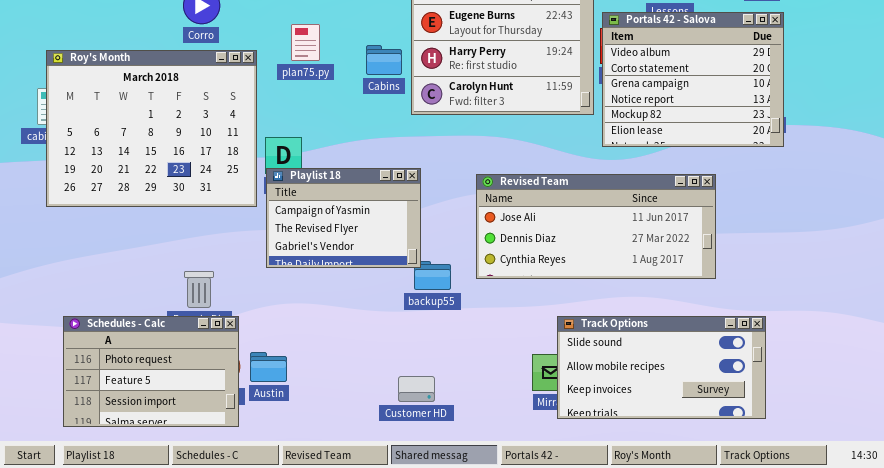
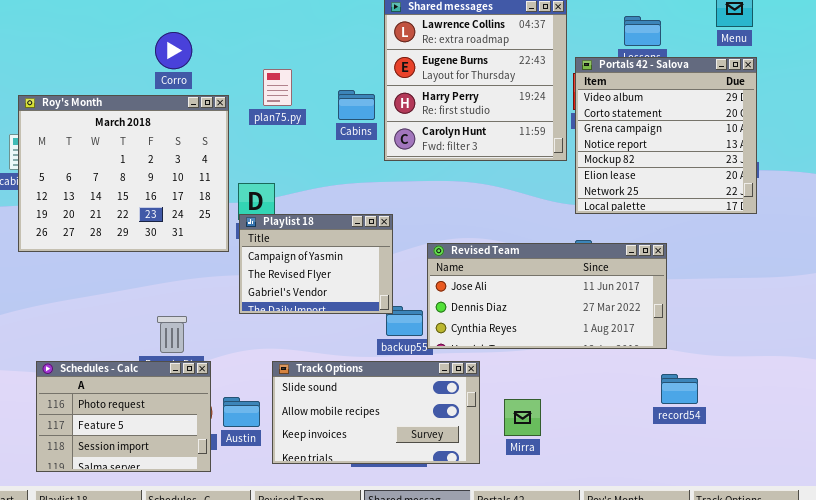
Portals 42 - Salova: [602,12,784,147] -> [575,57,757,214], resized
Revised Team: [476,174,716,279] -> [427,243,667,349], moved
Track Options: [557,316,766,419] -> [272,361,480,464], moved

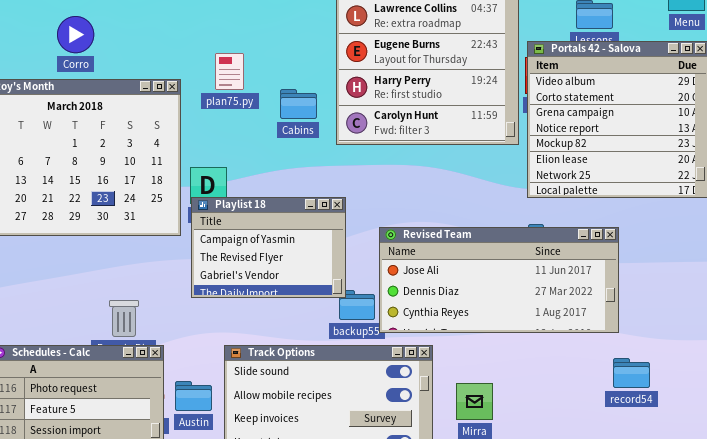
Corro: [155,32,192,69] -> [57,16,94,53], moved
Cabins: [338,90,375,120] -> [280,89,317,119], moved

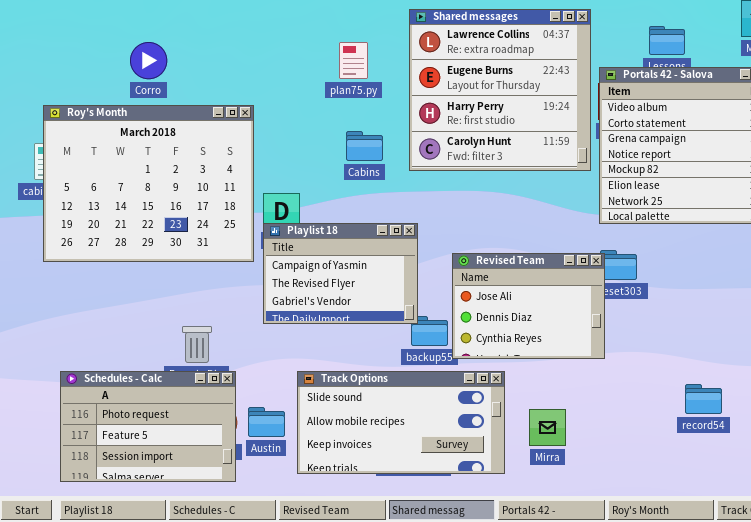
plan75.py: [215,53,244,90] -> [339,42,368,79], moved
Cabins: [280,89,317,119] -> [346,131,383,161], moved
Revised Team: [379,227,619,333] -> [452,253,605,359], resized

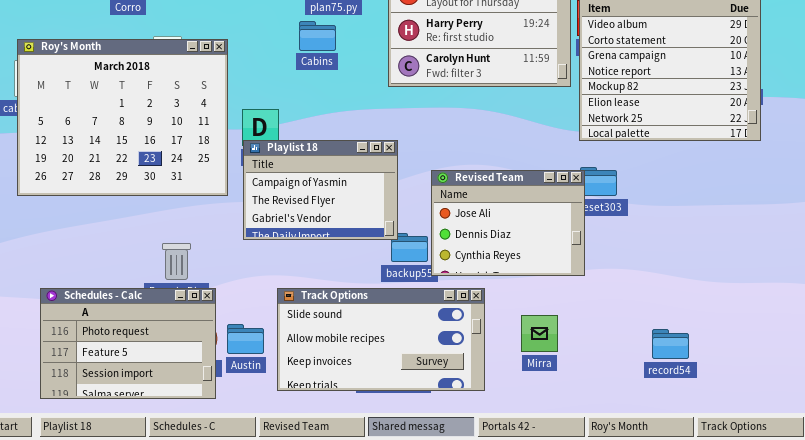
Roy's Month: [43,105,254,262] -> [17,39,228,196], moved
Cabins: [346,131,383,161] -> [299,21,336,51], moved
record54: [685,384,722,414] -> [652,329,689,359], moved
Mirra: [529,409,566,446] -> [521,315,558,352], moved

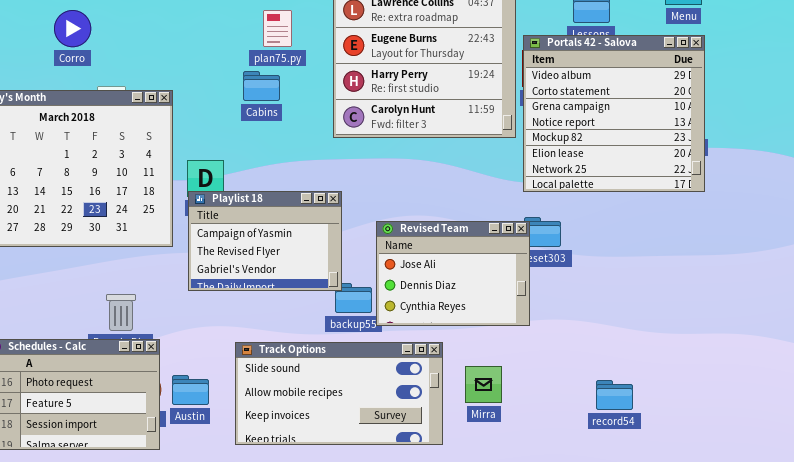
Track Options: [277,288,485,391] -> [235,342,443,445], moved

